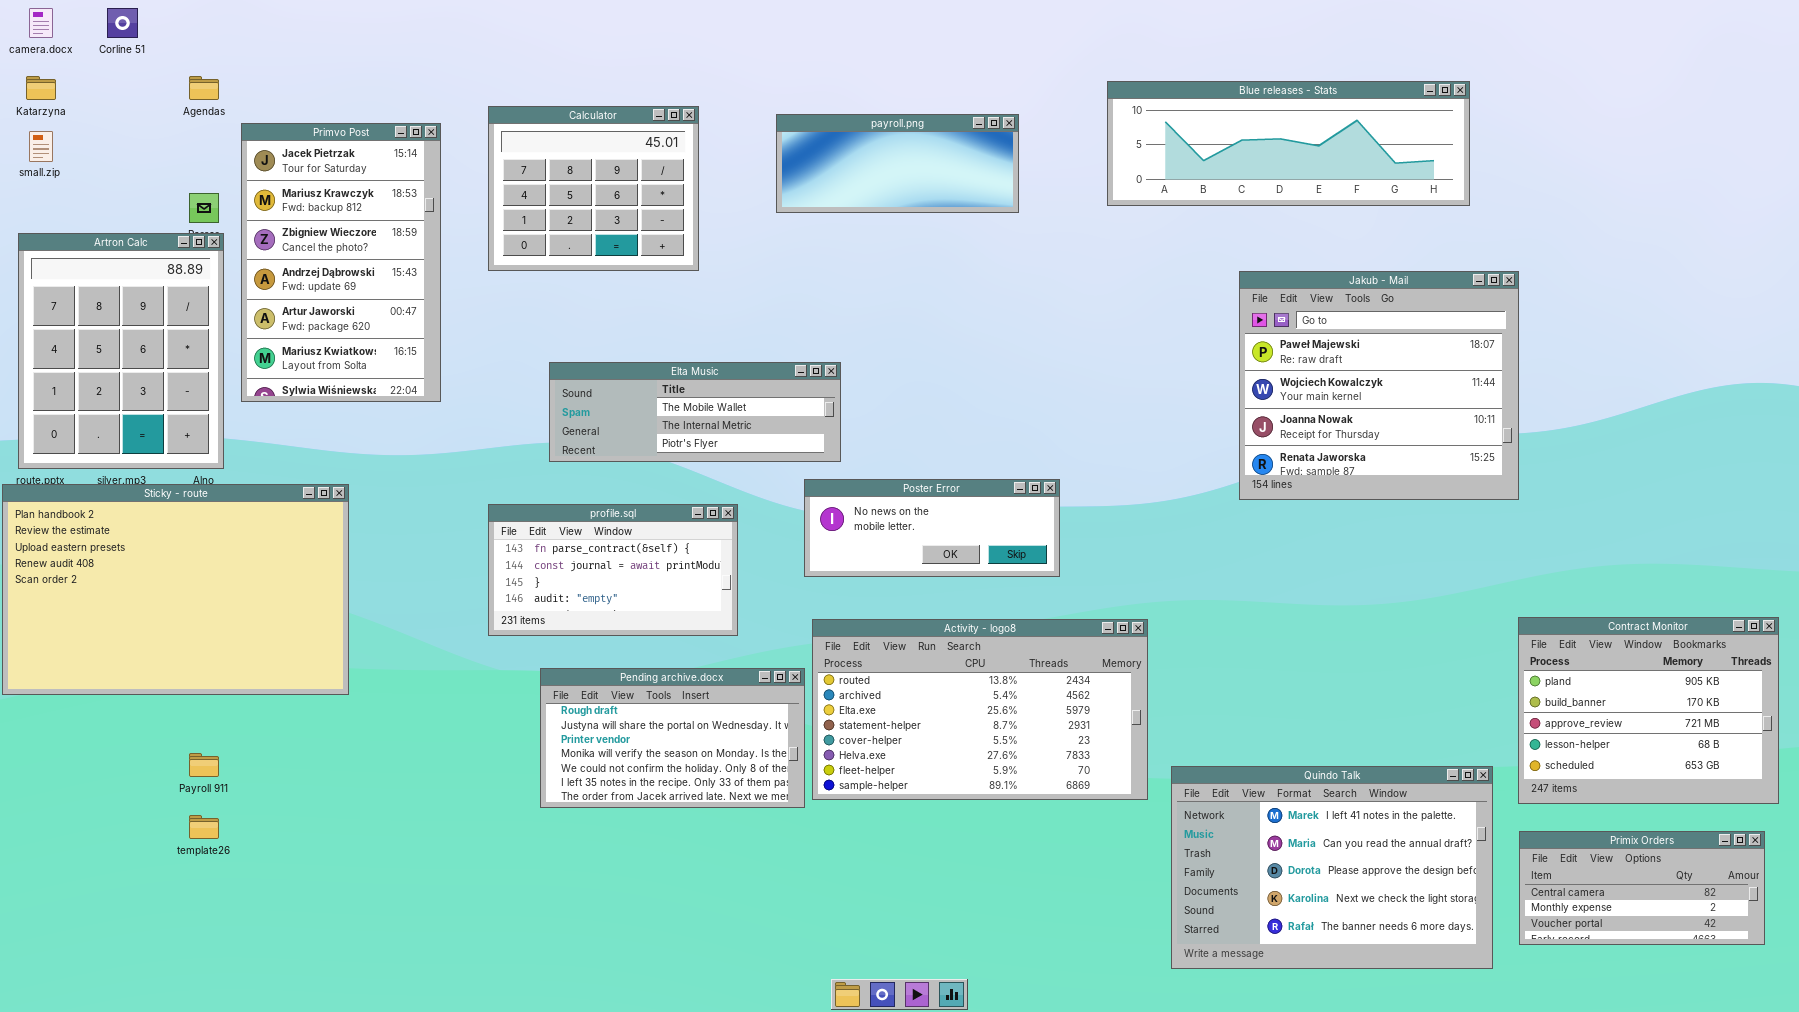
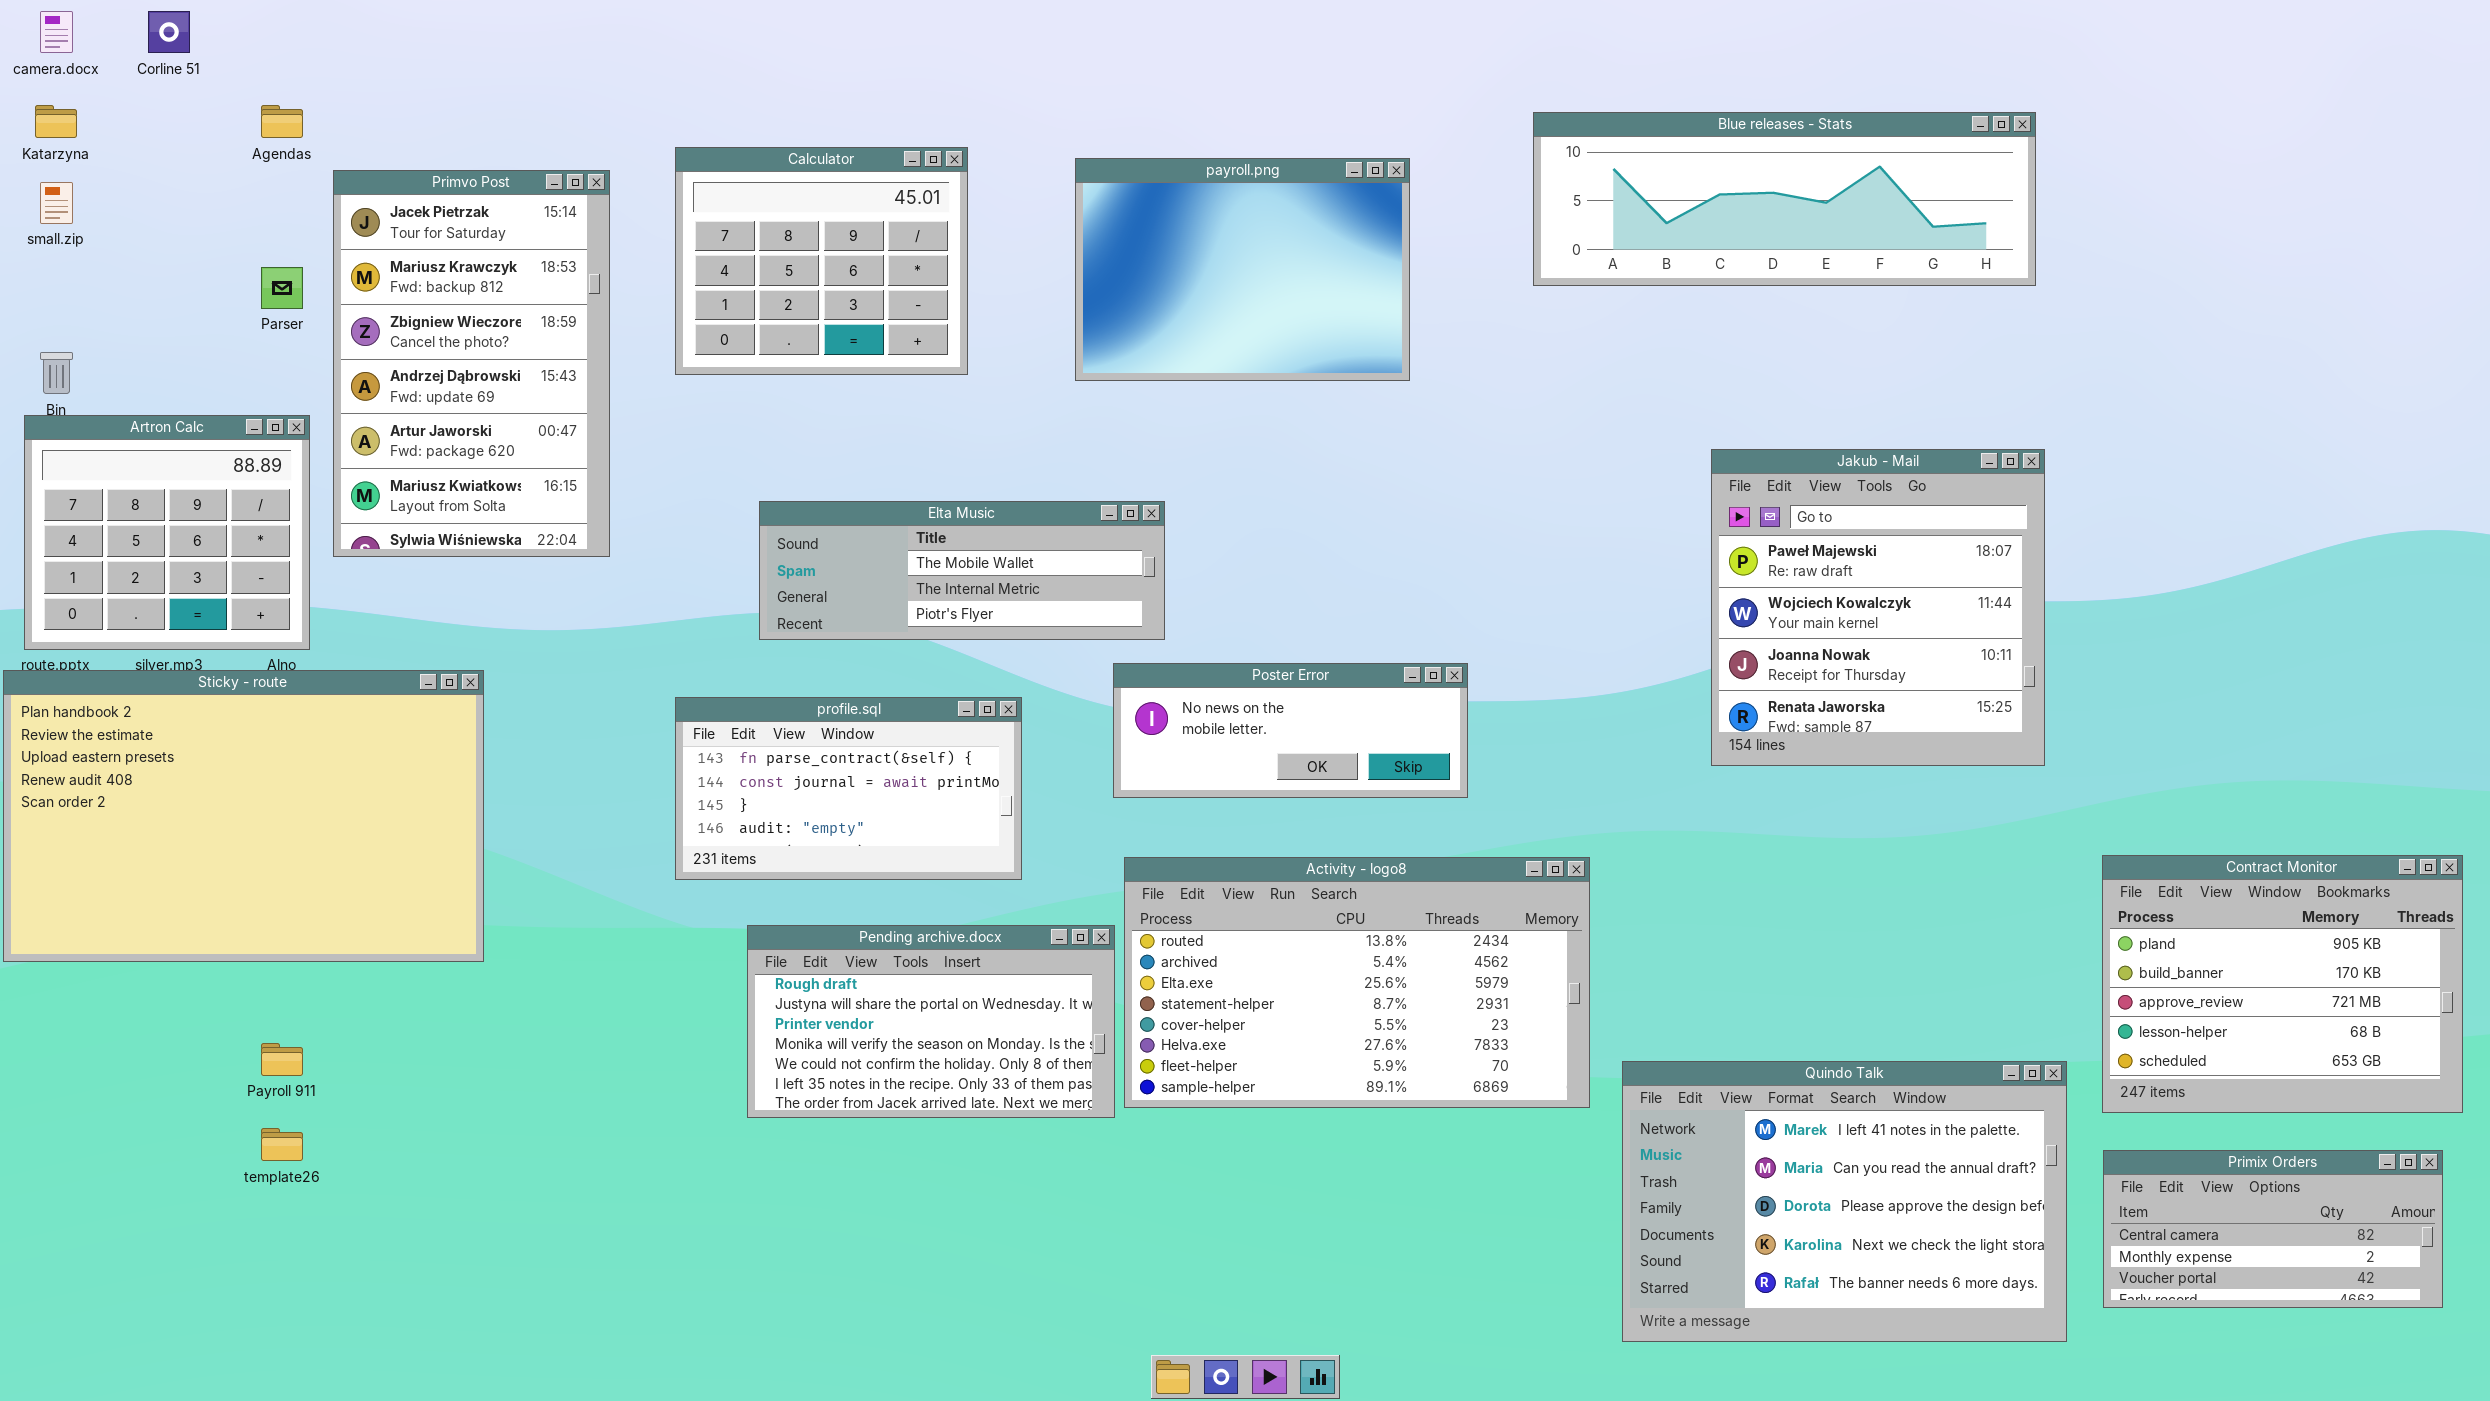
payroll.png: [776,114,1019,213] -> [1075,158,1410,381], resized
Artron Calc: [18,233,224,469] -> [24,415,310,650], resized
Jakub - Mail: [1239,271,1519,500] -> [1711,449,2045,766], moved, resized

